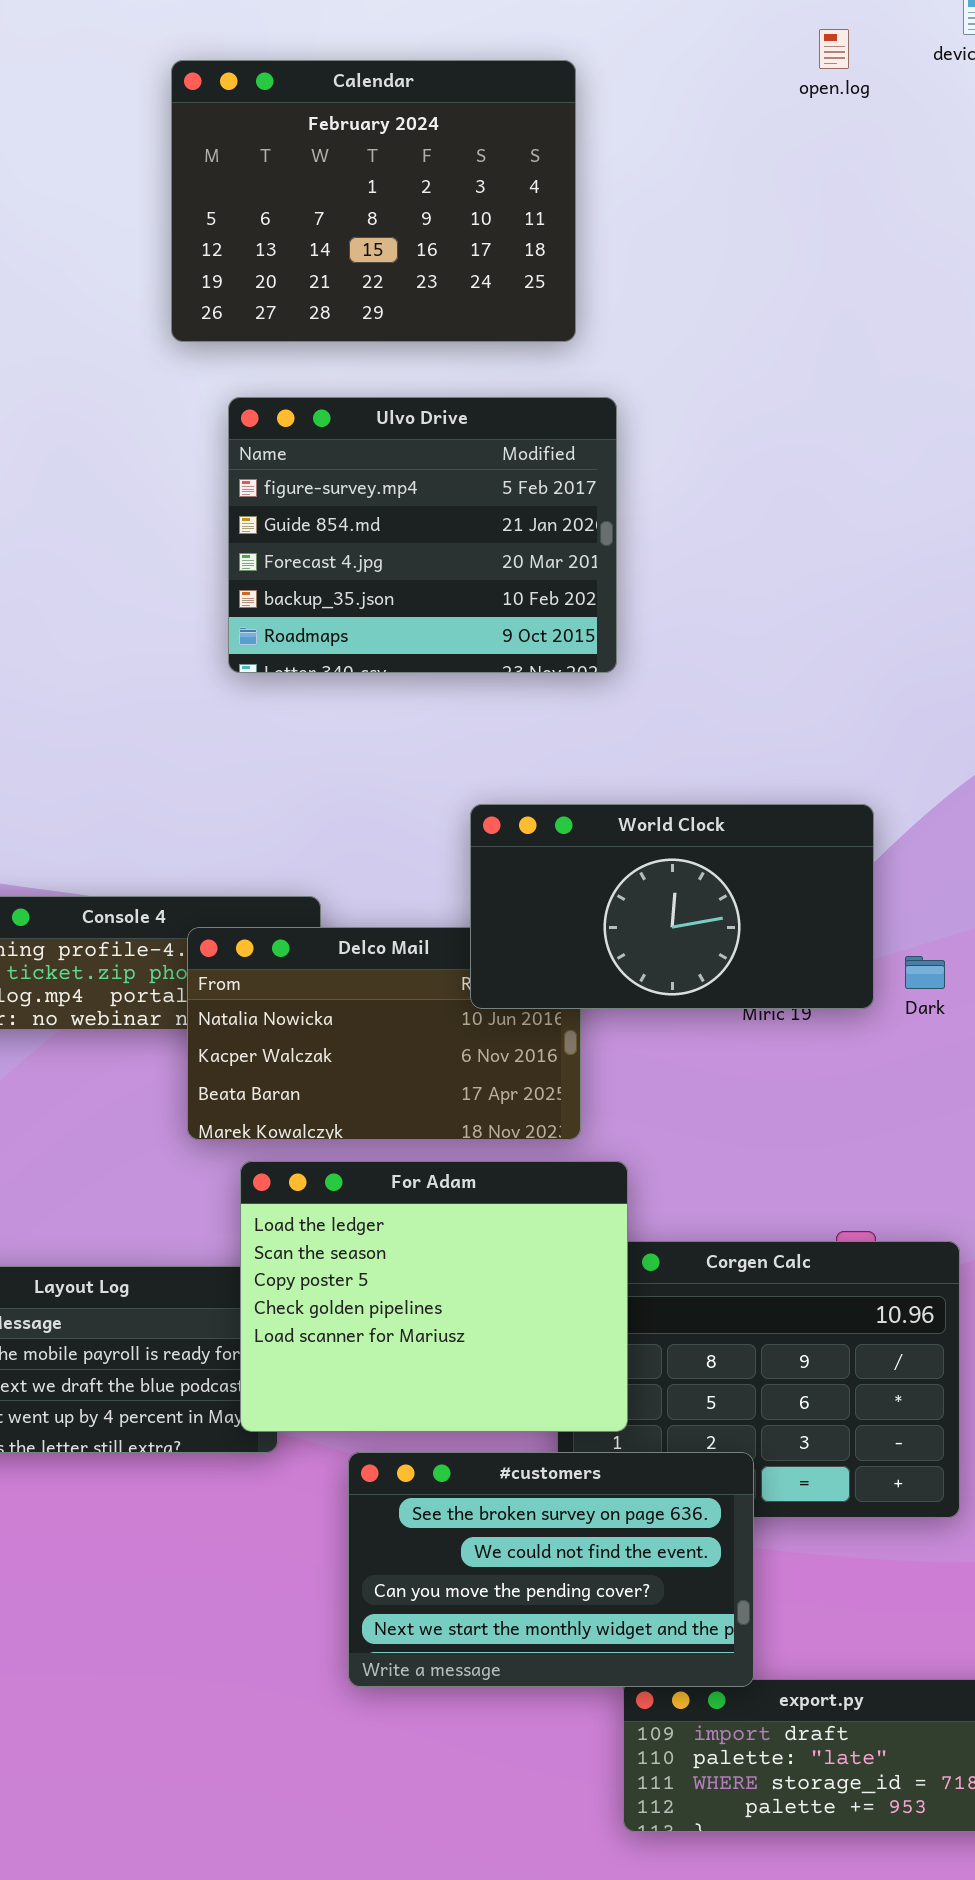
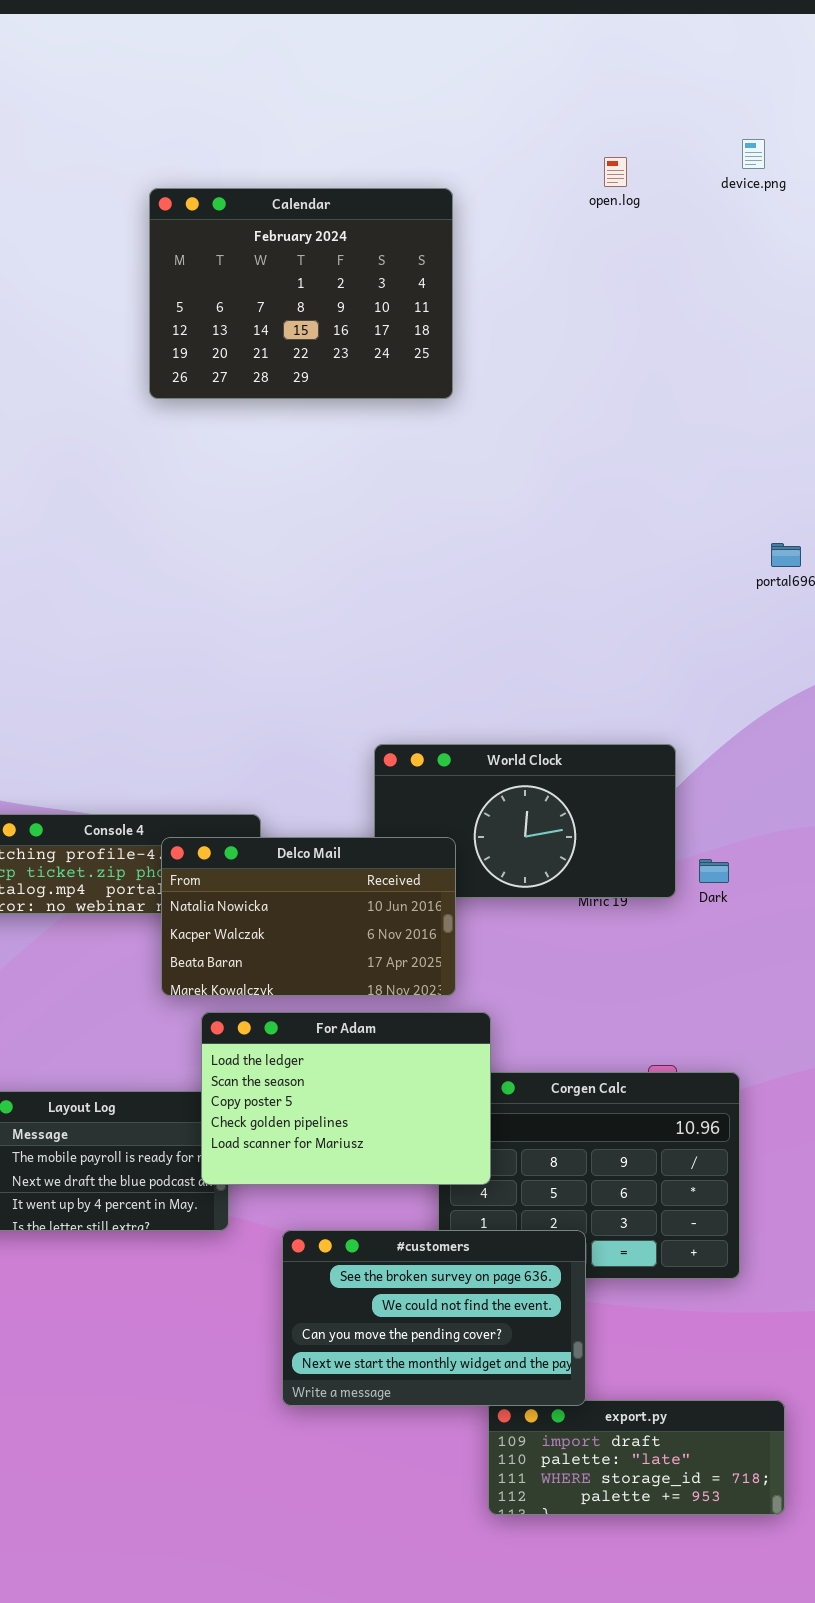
open.log: [819,29,849,69] -> [604,157,627,187], moved
Ulvo Drive: [228,397,617,673] -> none, closed
Delco Mail: [187,927,581,1140] -> [161,837,456,996], raised
For Adam: [240,1161,628,1432] -> [201,1012,491,1185], resized

